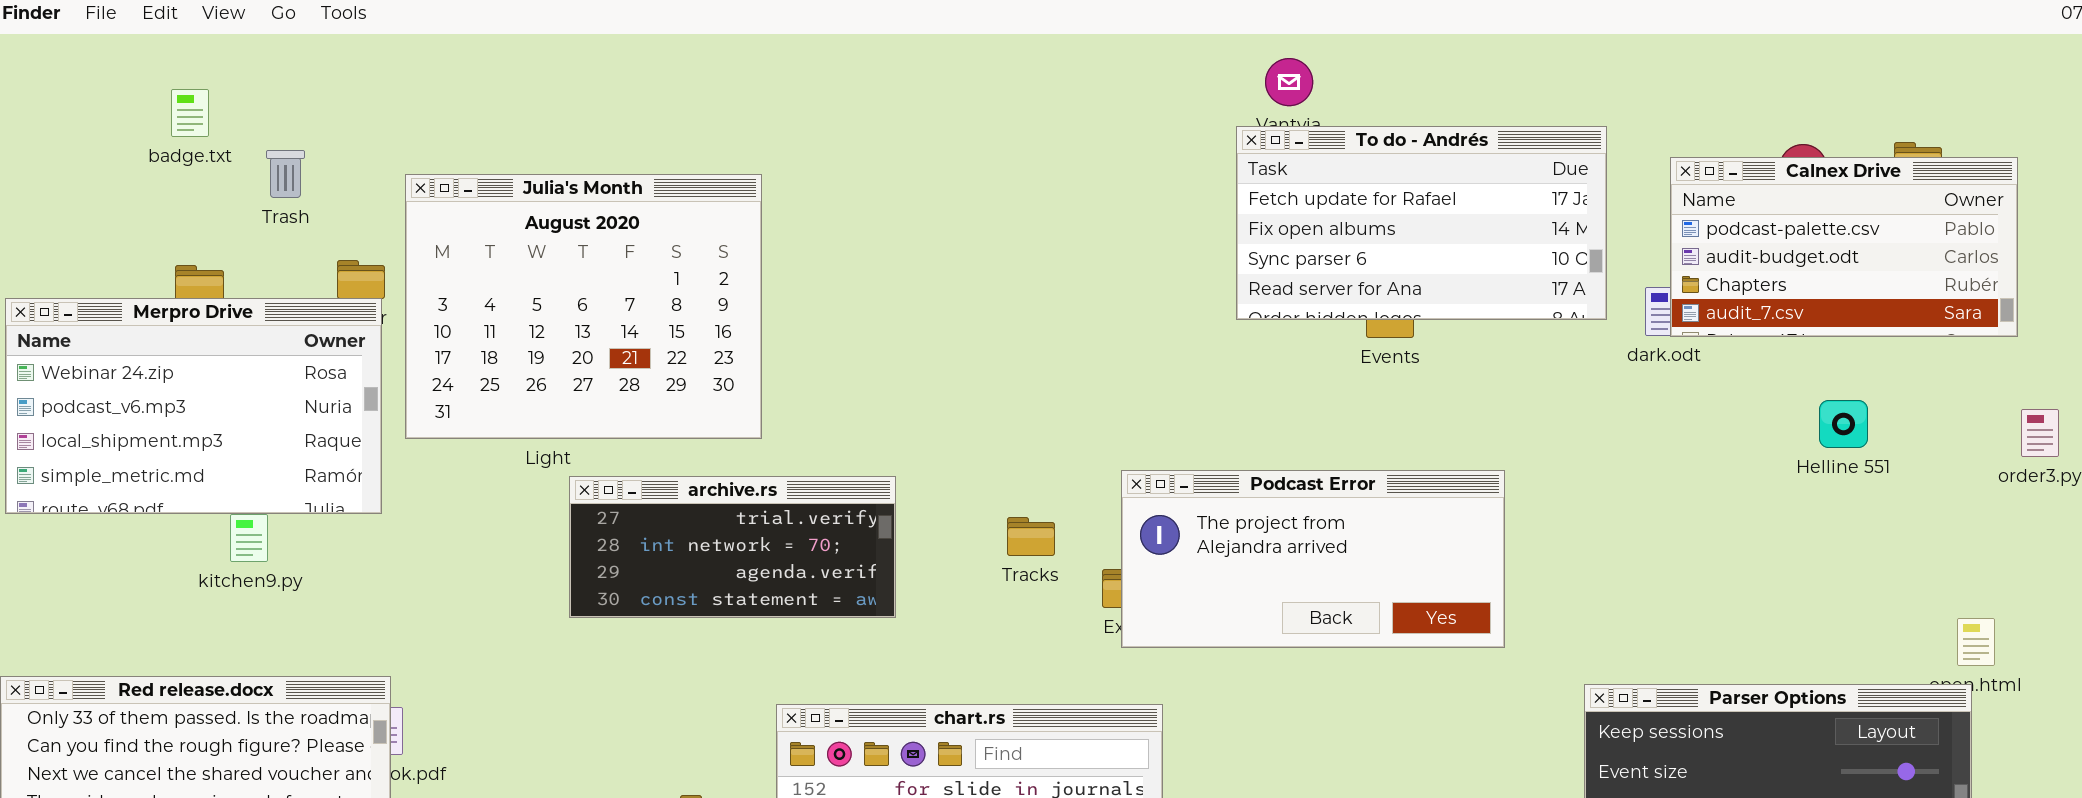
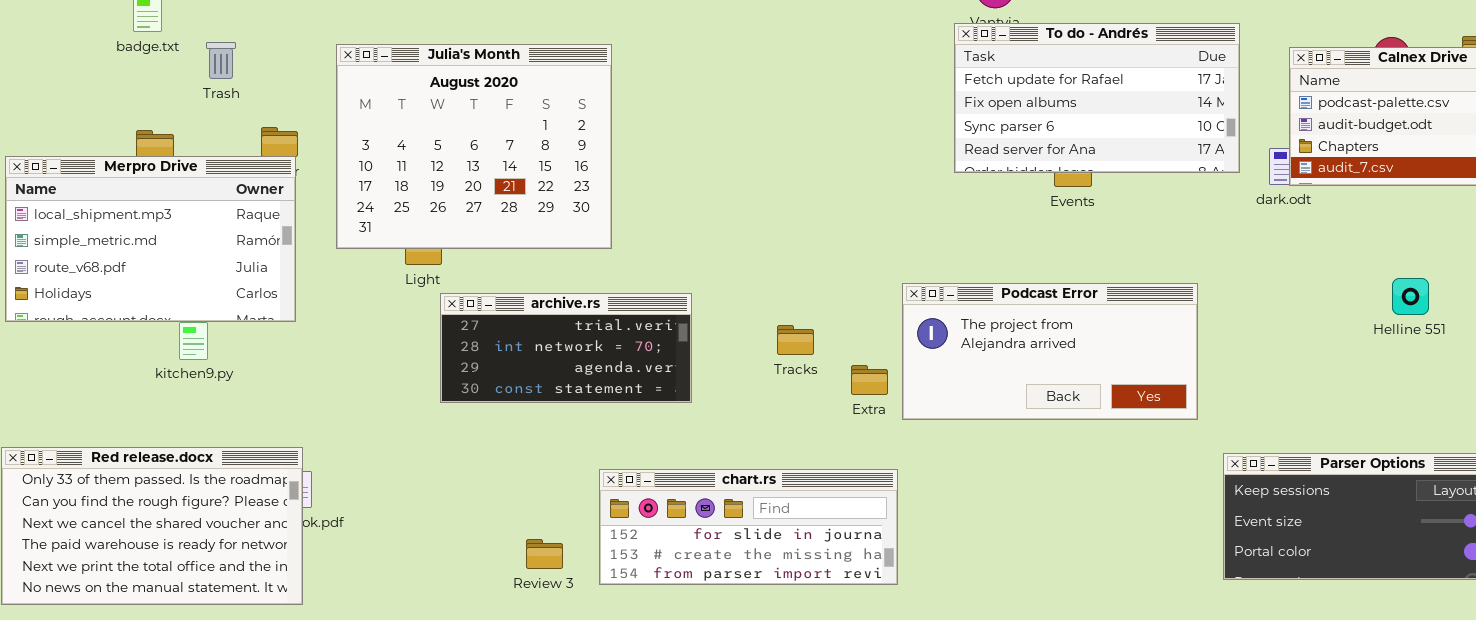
Julia's Month: [405,174,762,439] -> [336,44,612,249], moved
Merpro Drive: [5,298,382,514] -> [5,156,296,322], scrolled down 2 rows
Helline 551: [1819,400,1868,448] -> [1392,278,1429,315], moved
Podcast Error: [1121,470,1505,648] -> [902,283,1198,420], moved

